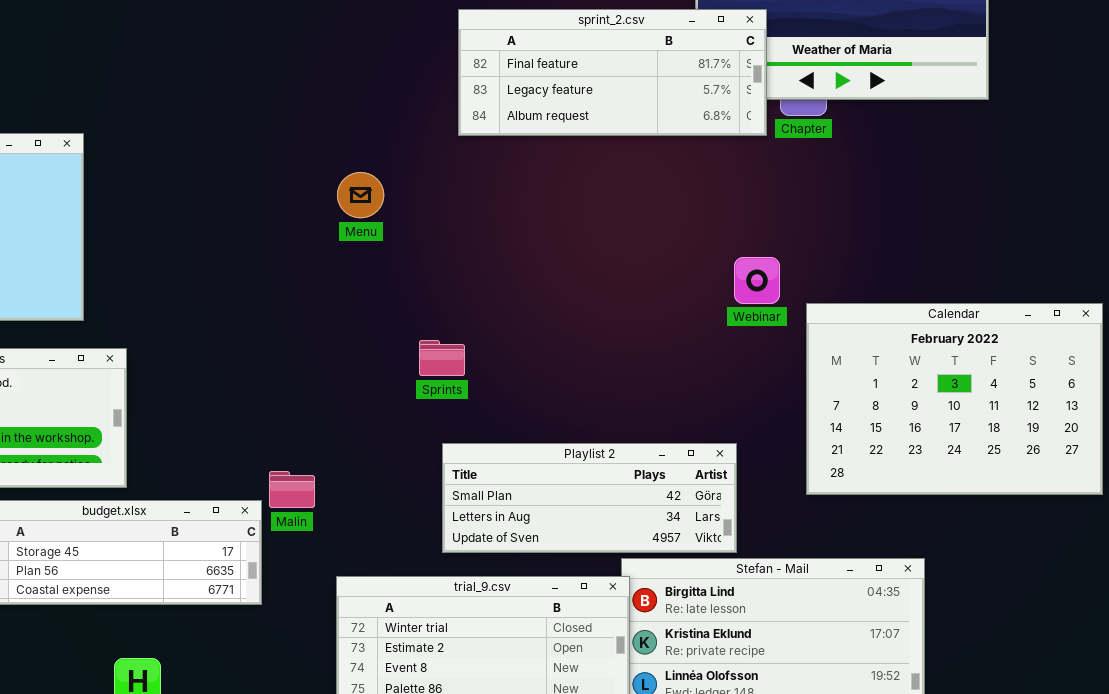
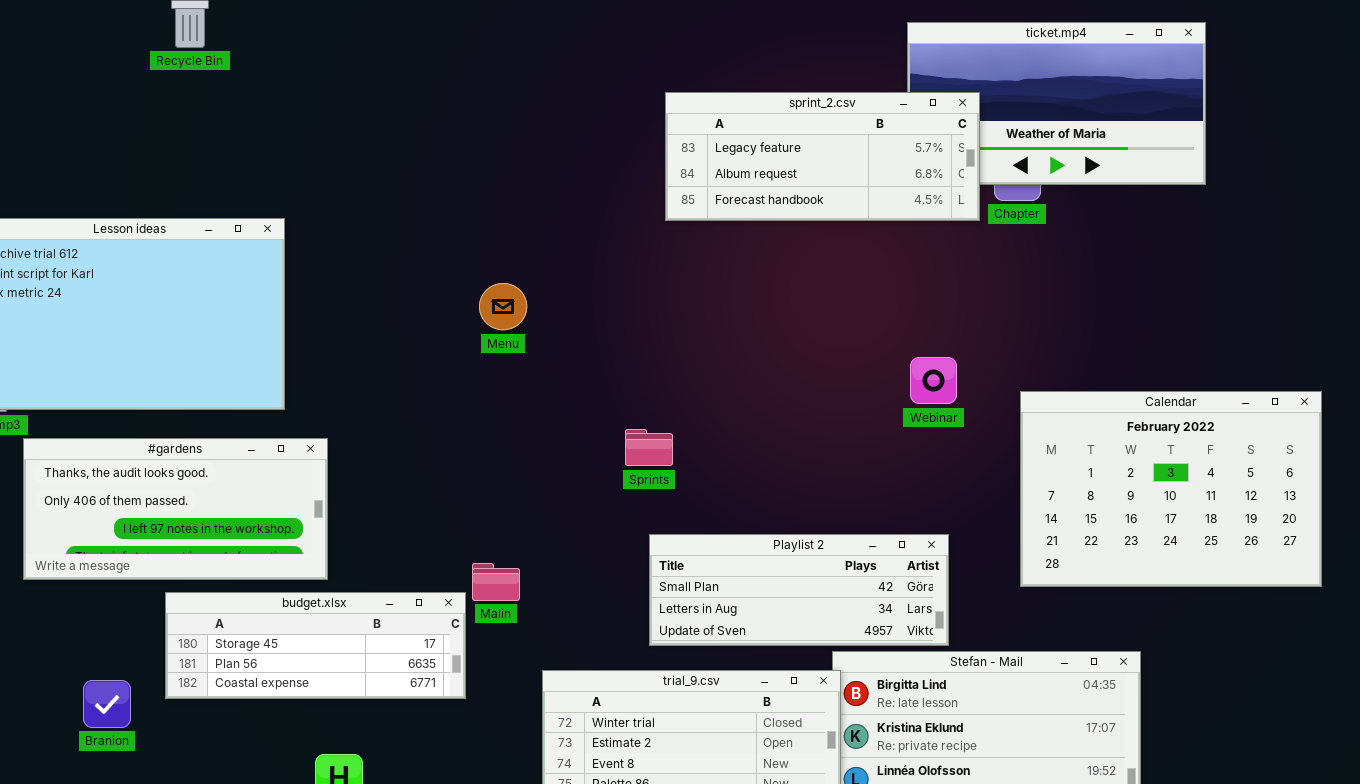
sprint_2.csv: [458,9,767,136] -> [665,92,980,221], scrolled down 1 row
Menu: [337,172,384,218] -> [479,283,527,330], moved
Webinar: [734,257,780,304] -> [910,357,957,404], moved

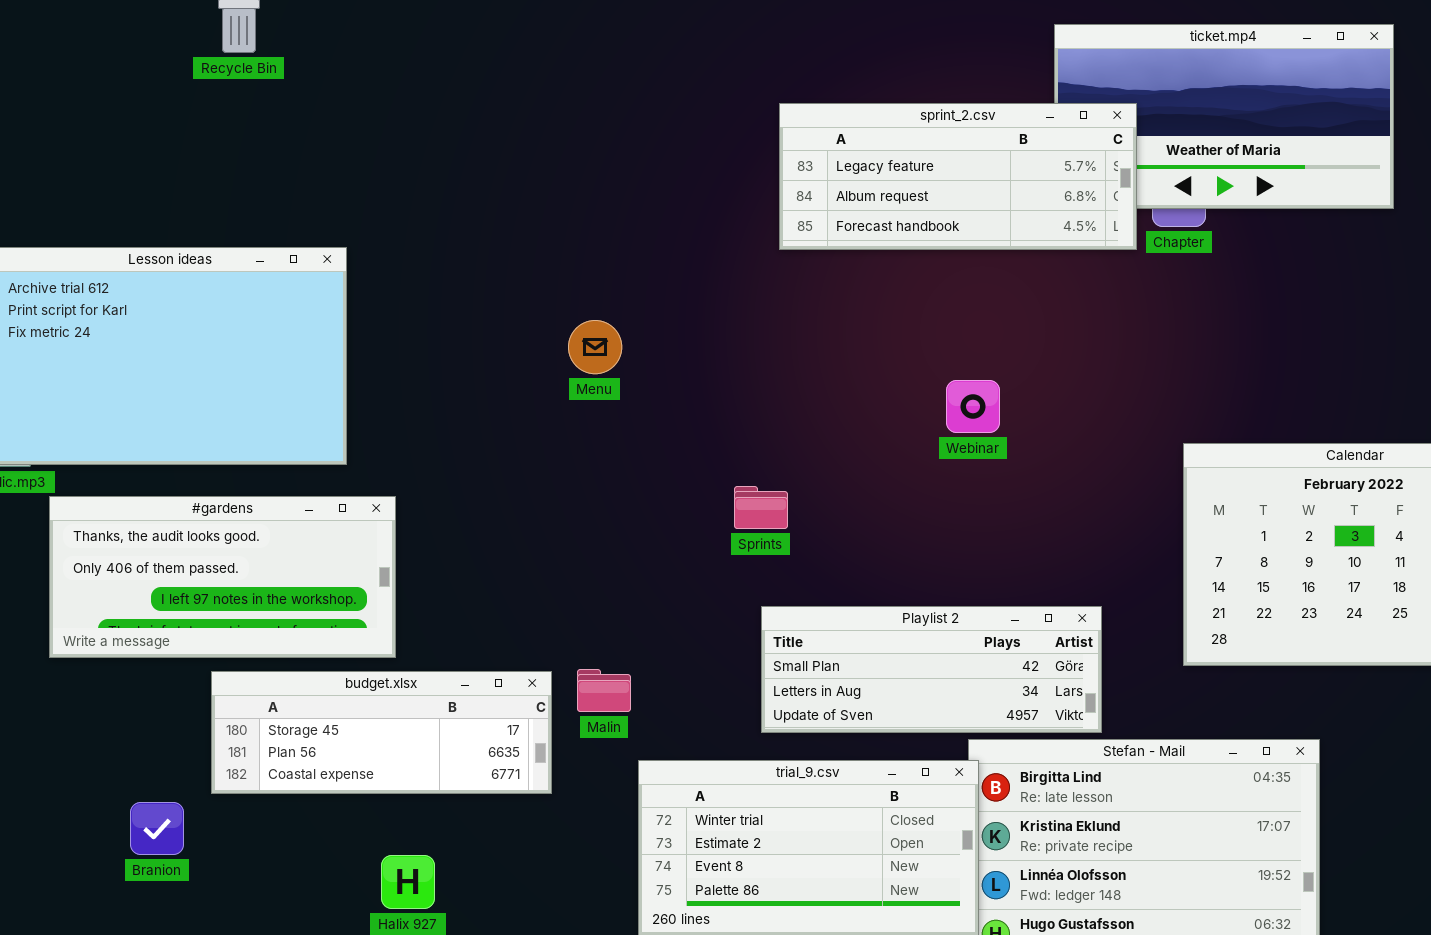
Webinar: [910,357,957,404] -> [946,380,1000,433], moved
Malin: [472,563,520,601] -> [577,669,631,712], moved
Branion: [83,680,131,728] -> [130,802,184,855], moved

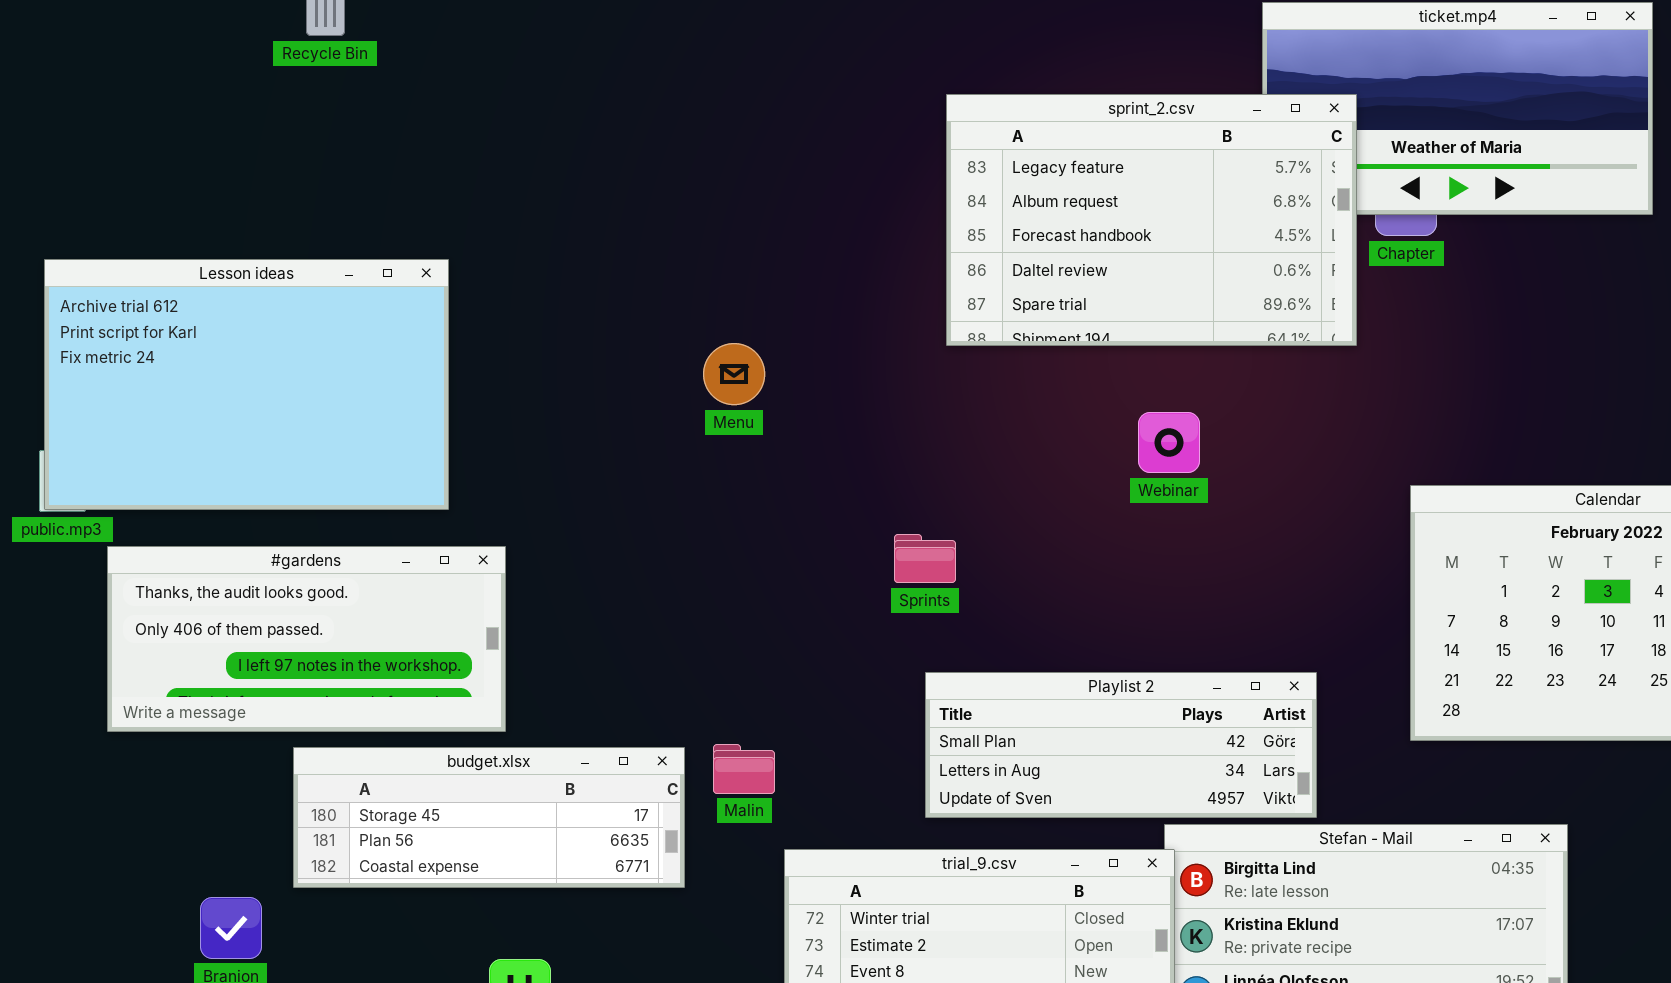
sprint_2.csv: [779,103,1137,250] -> [946,94,1357,346], resized

